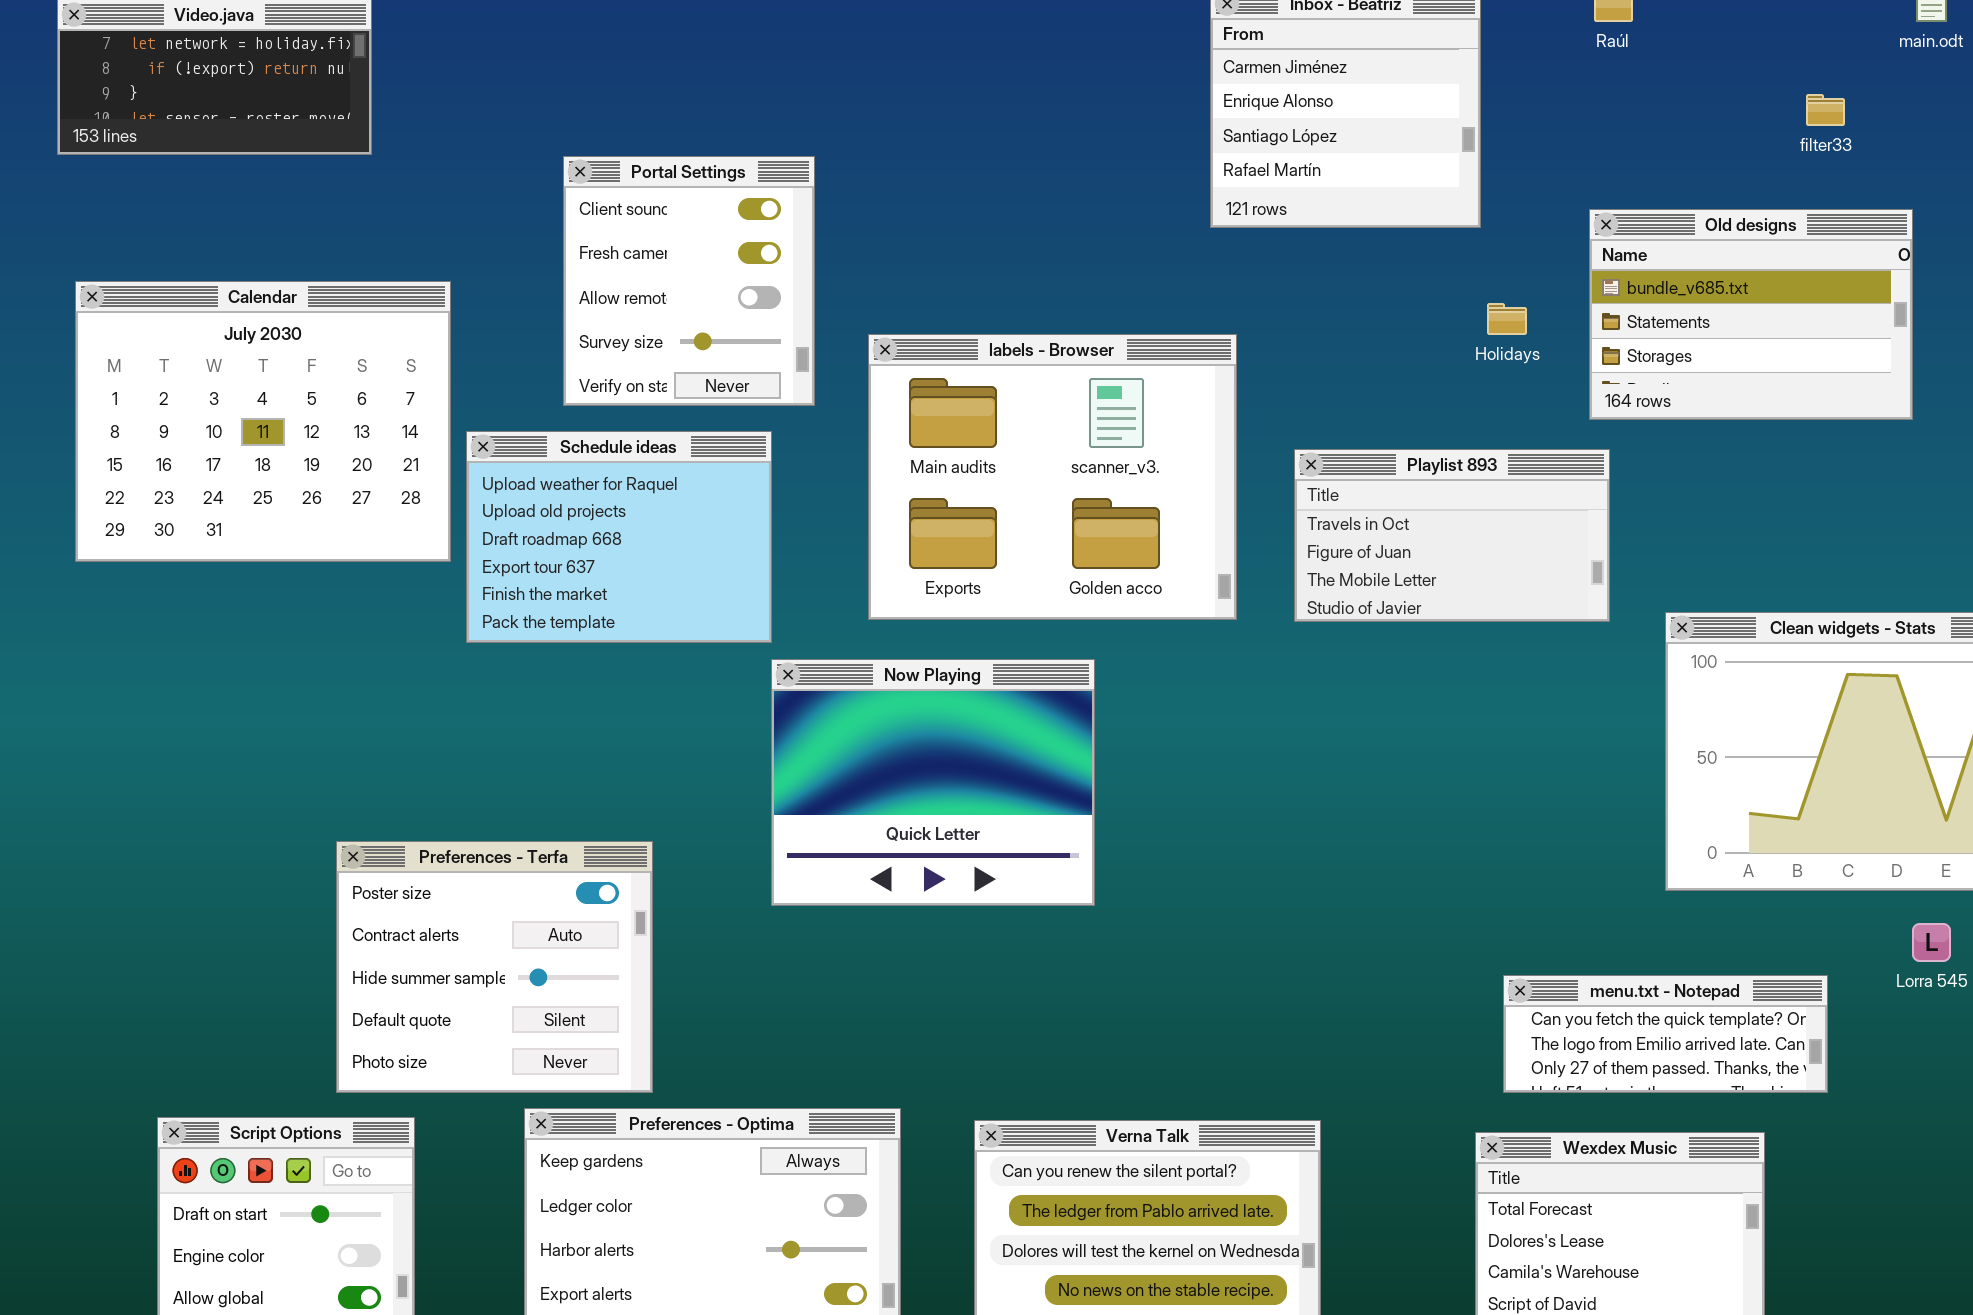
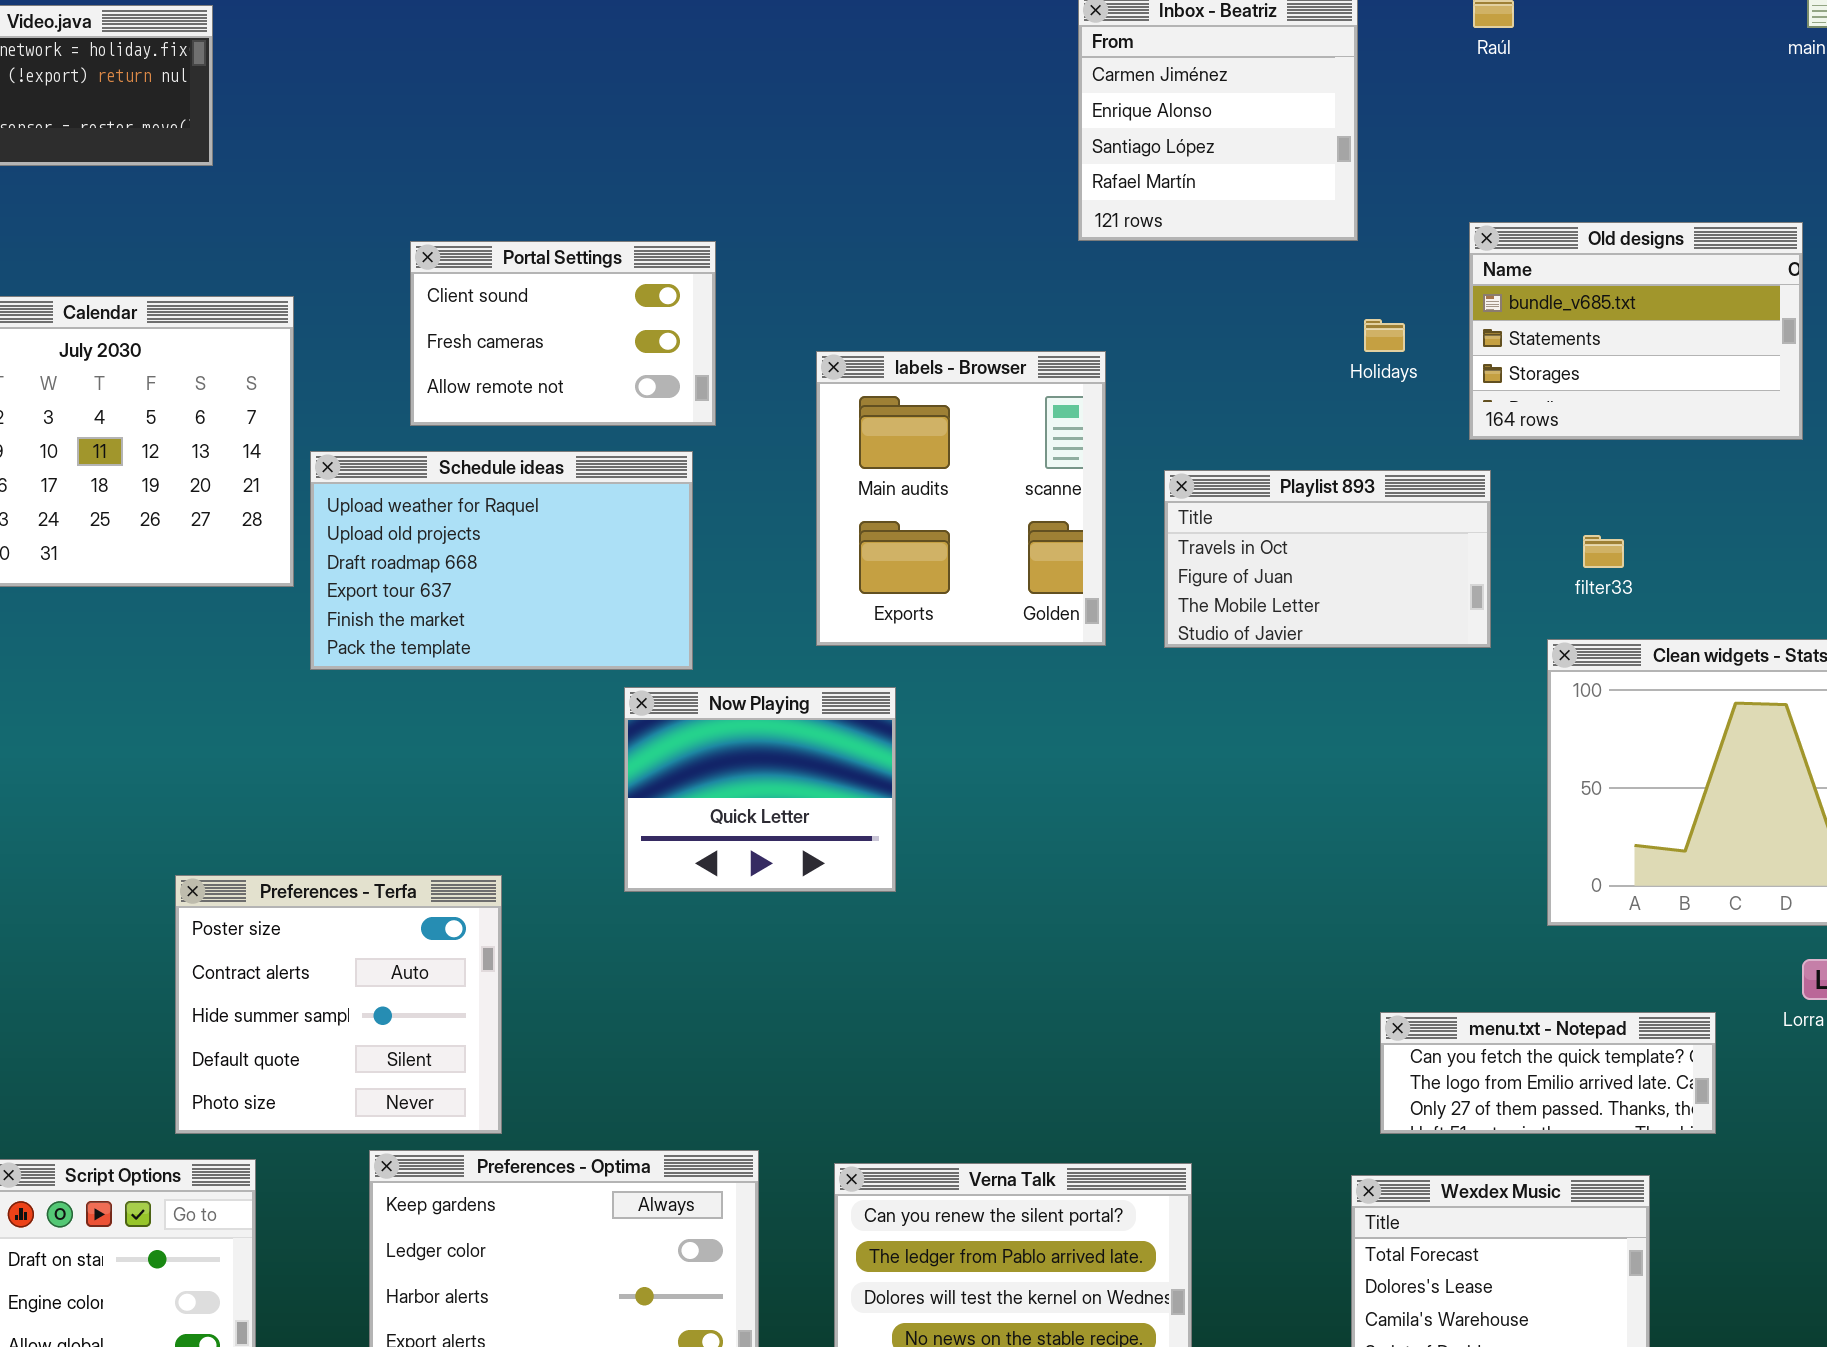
filter33: [1806,94,1845,126] -> [1583,535,1624,568], moved
Portal Settings: [563,156,815,406] -> [410,241,716,426], resized
labels - Browser: [868,334,1237,620] -> [816,351,1106,646], resized
Schedule ideas: [466,431,772,643] -> [310,451,693,670], resized
Now Playing: [771,659,1095,906] -> [624,687,896,892], resized

